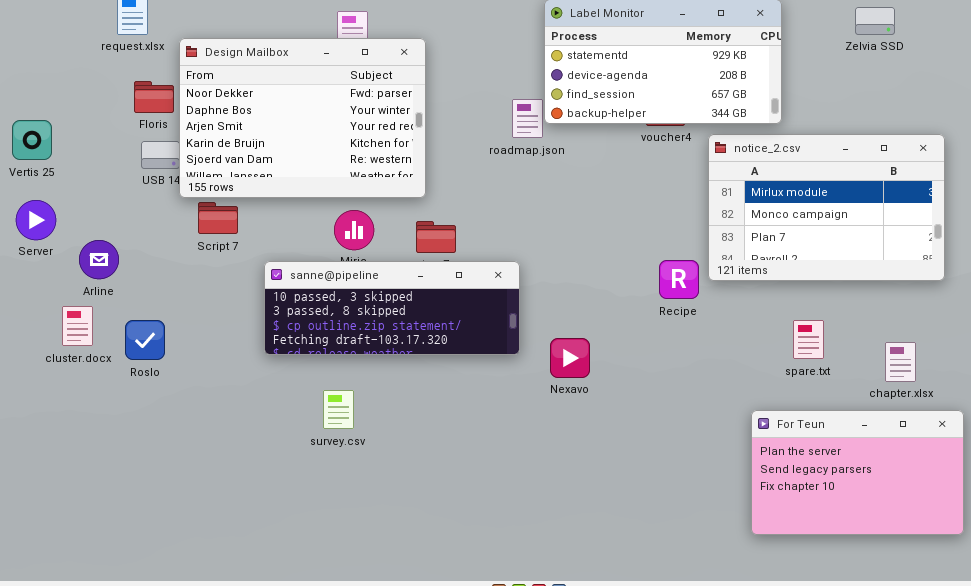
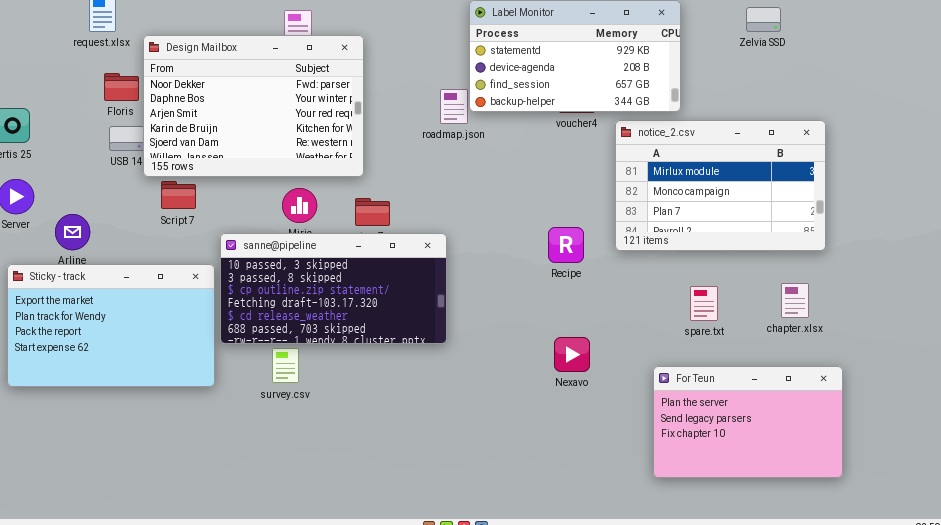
Recipe: [659,260,699,299] -> [548,227,584,263], moved
sanne@pipeline: [264,261,520,355] -> [220,233,447,344], resized
Sticky - track: none -> [7,264,215,387], opened
Nexavo: [550,338,590,378] -> [554,337,590,372], moved
chapter.xlsx: [885,342,916,382] -> [781,283,809,318], moved

